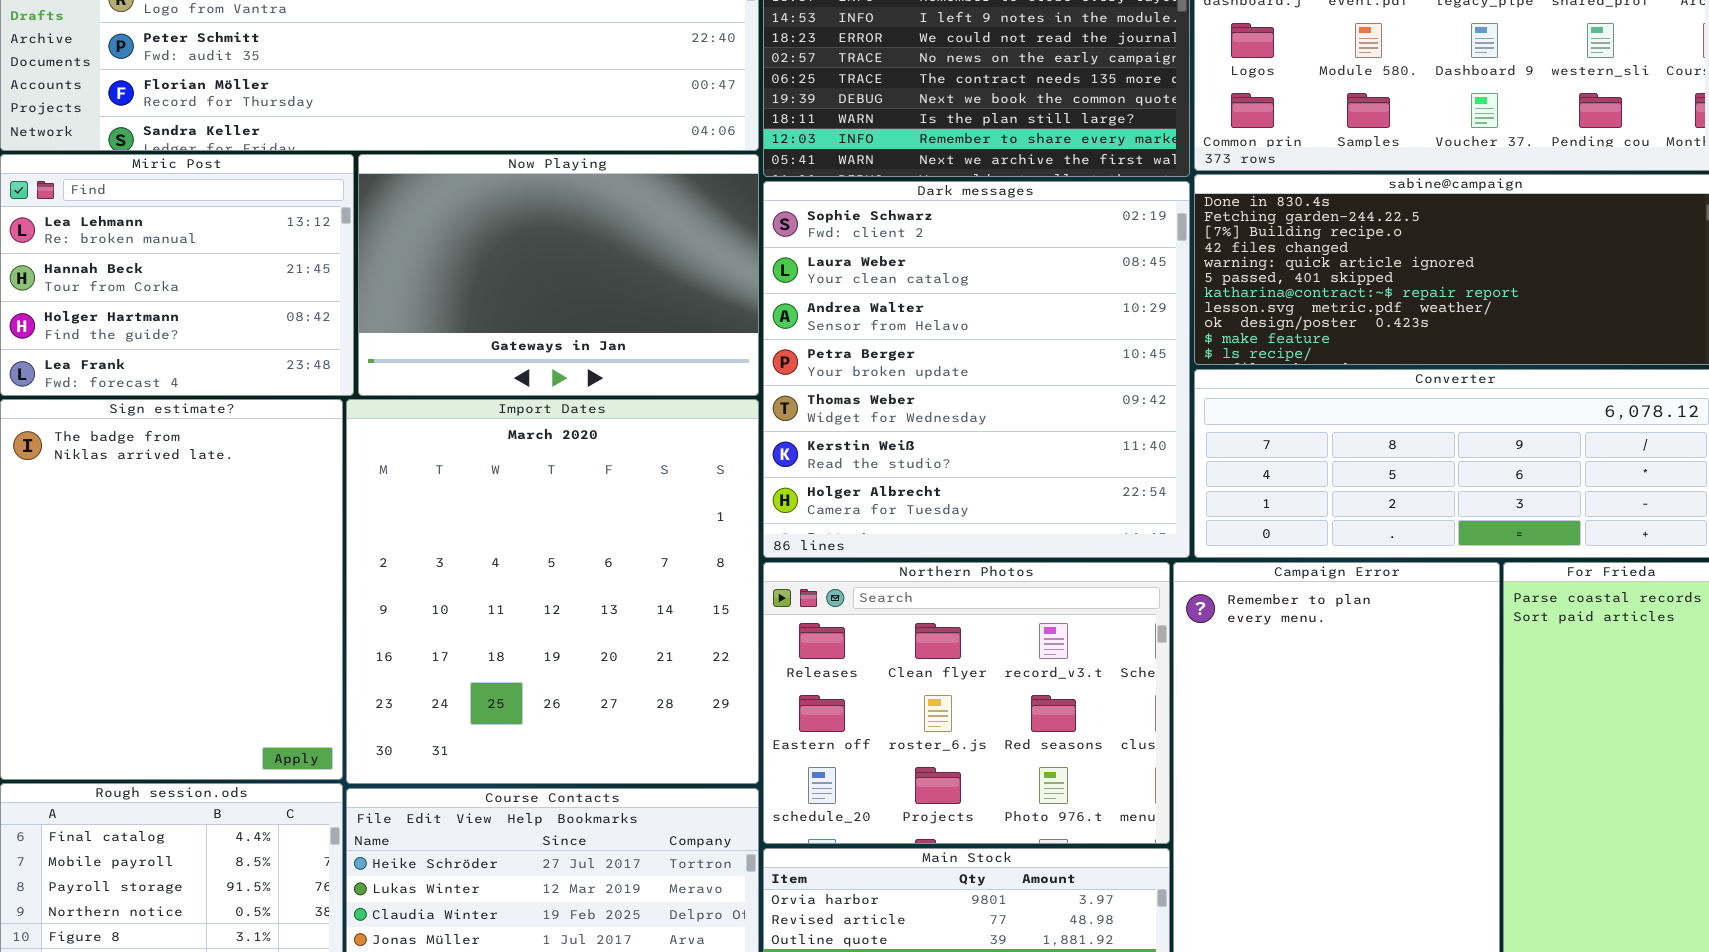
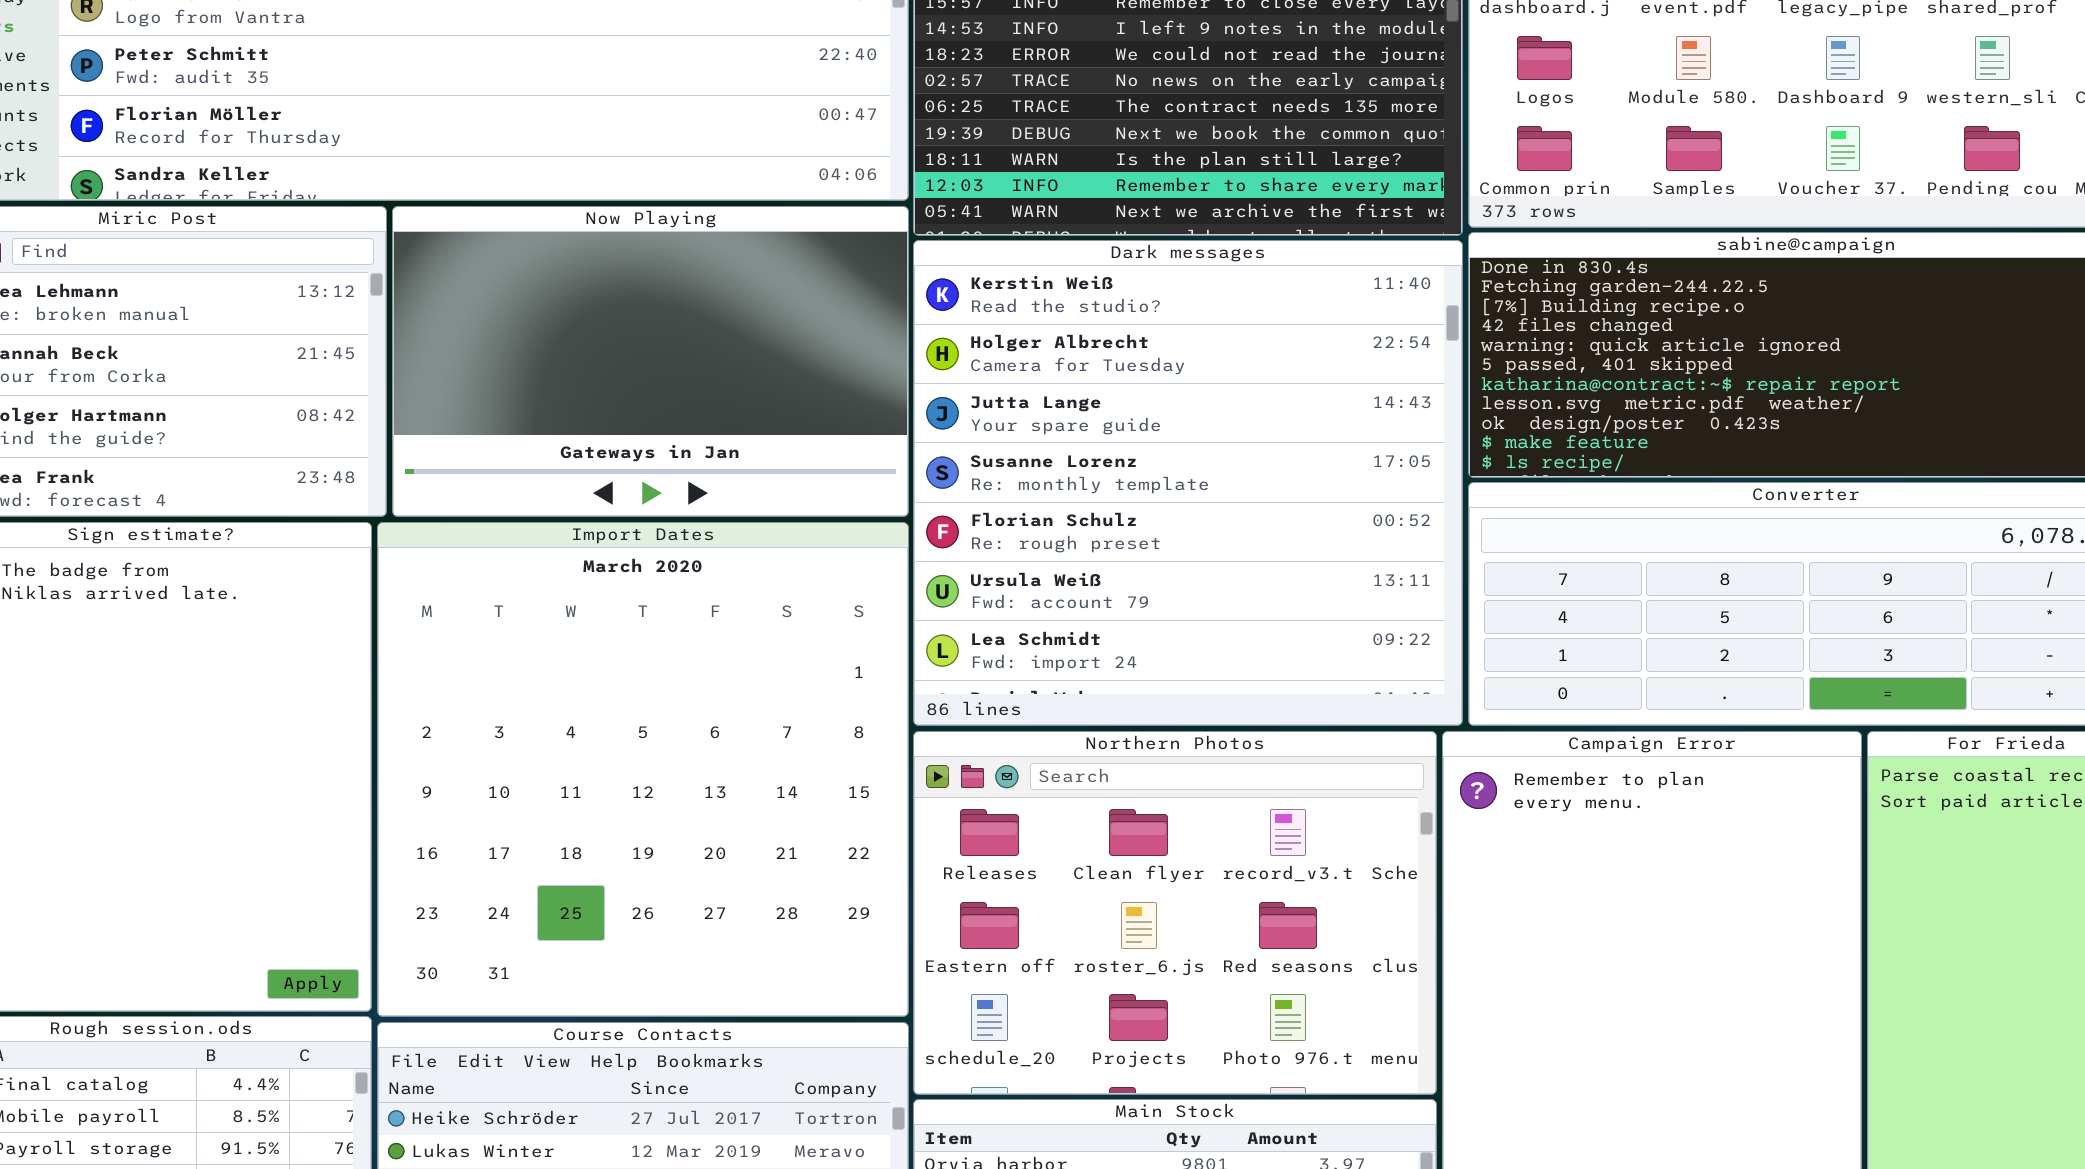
Dark messages: [763,181,1190,558] -> [913,240,1463,726], scrolled down 5 rows

